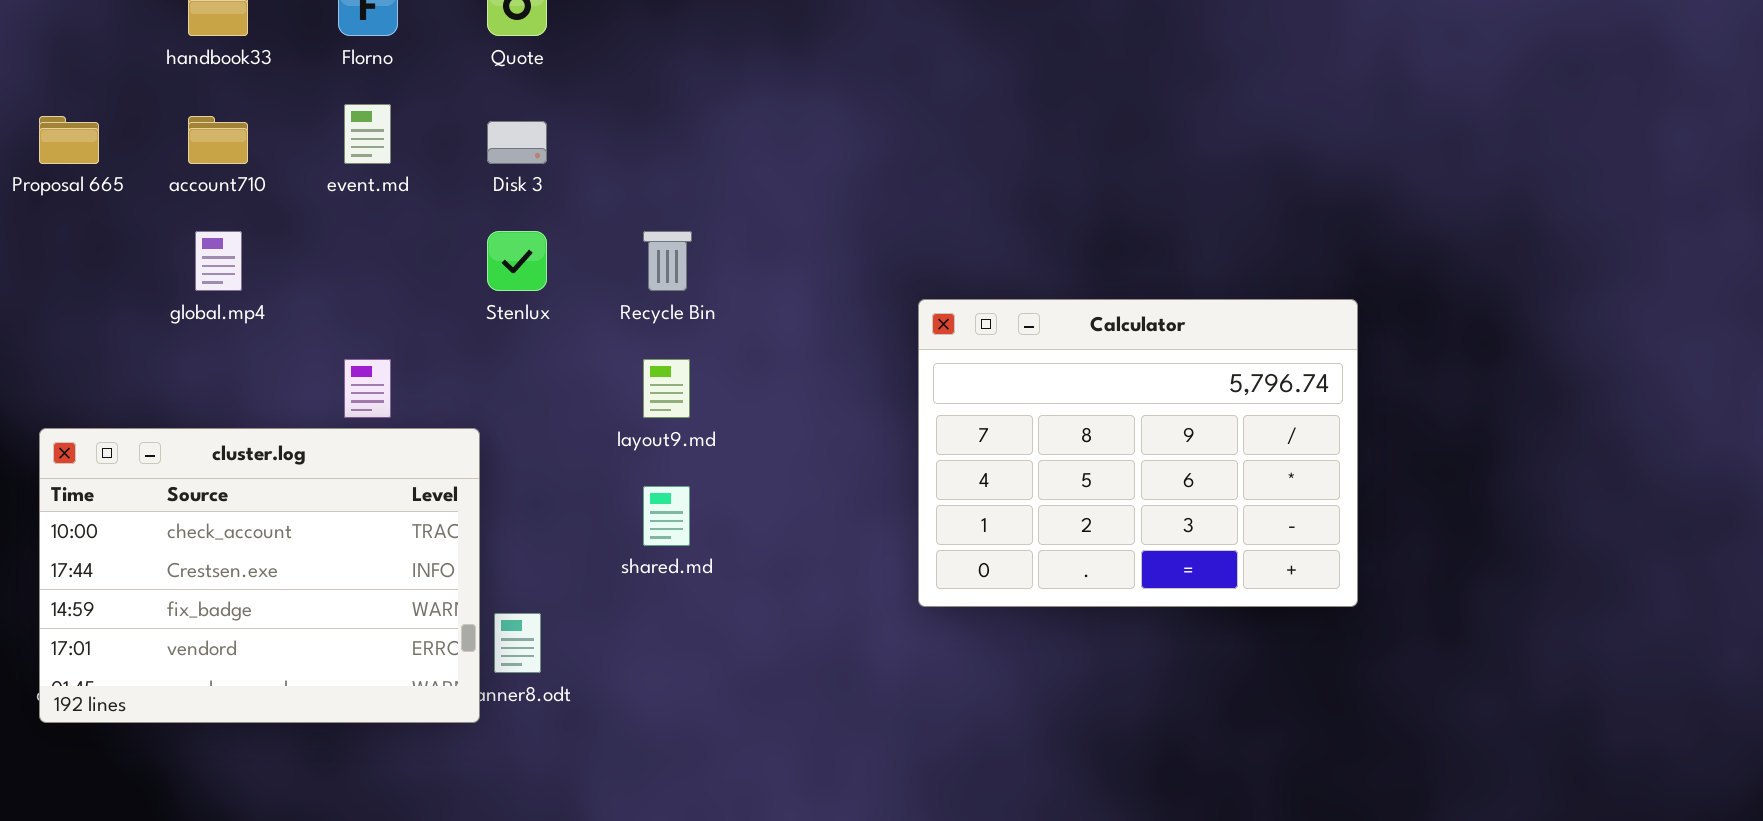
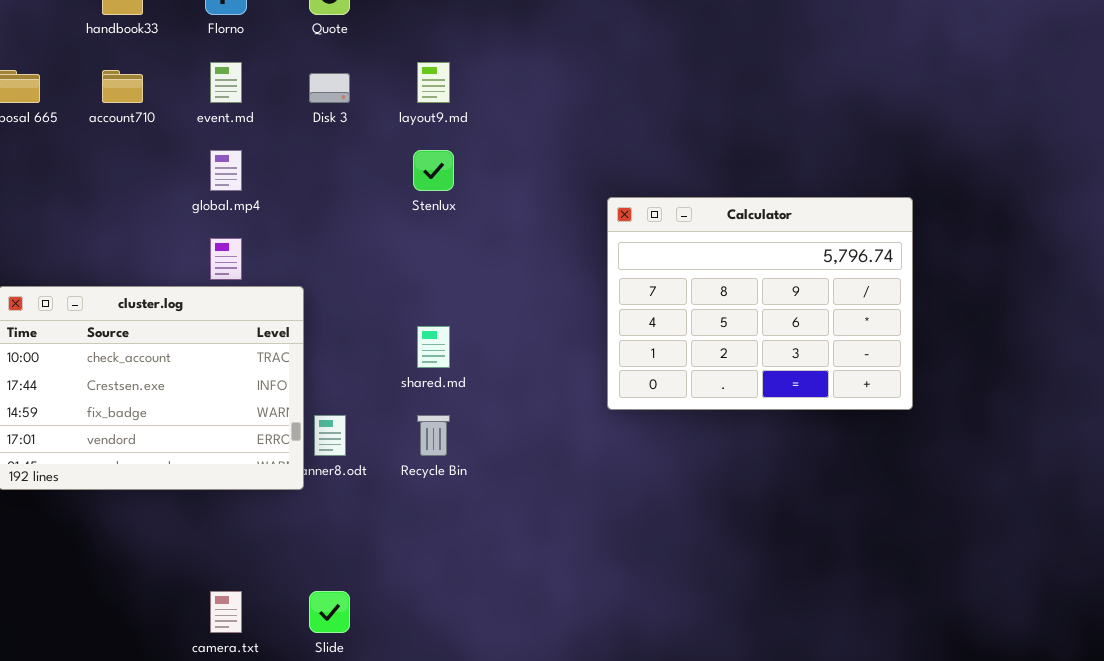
global.mp4: [195,231,242,291] -> [210,150,242,191], moved
Stenlux: [487,231,547,291] -> [413,150,454,191], moved
Recycle Bin: [643,231,692,291] -> [417,415,450,456], moved
layout9.md: [643,359,690,418] -> [417,62,450,103], moved

